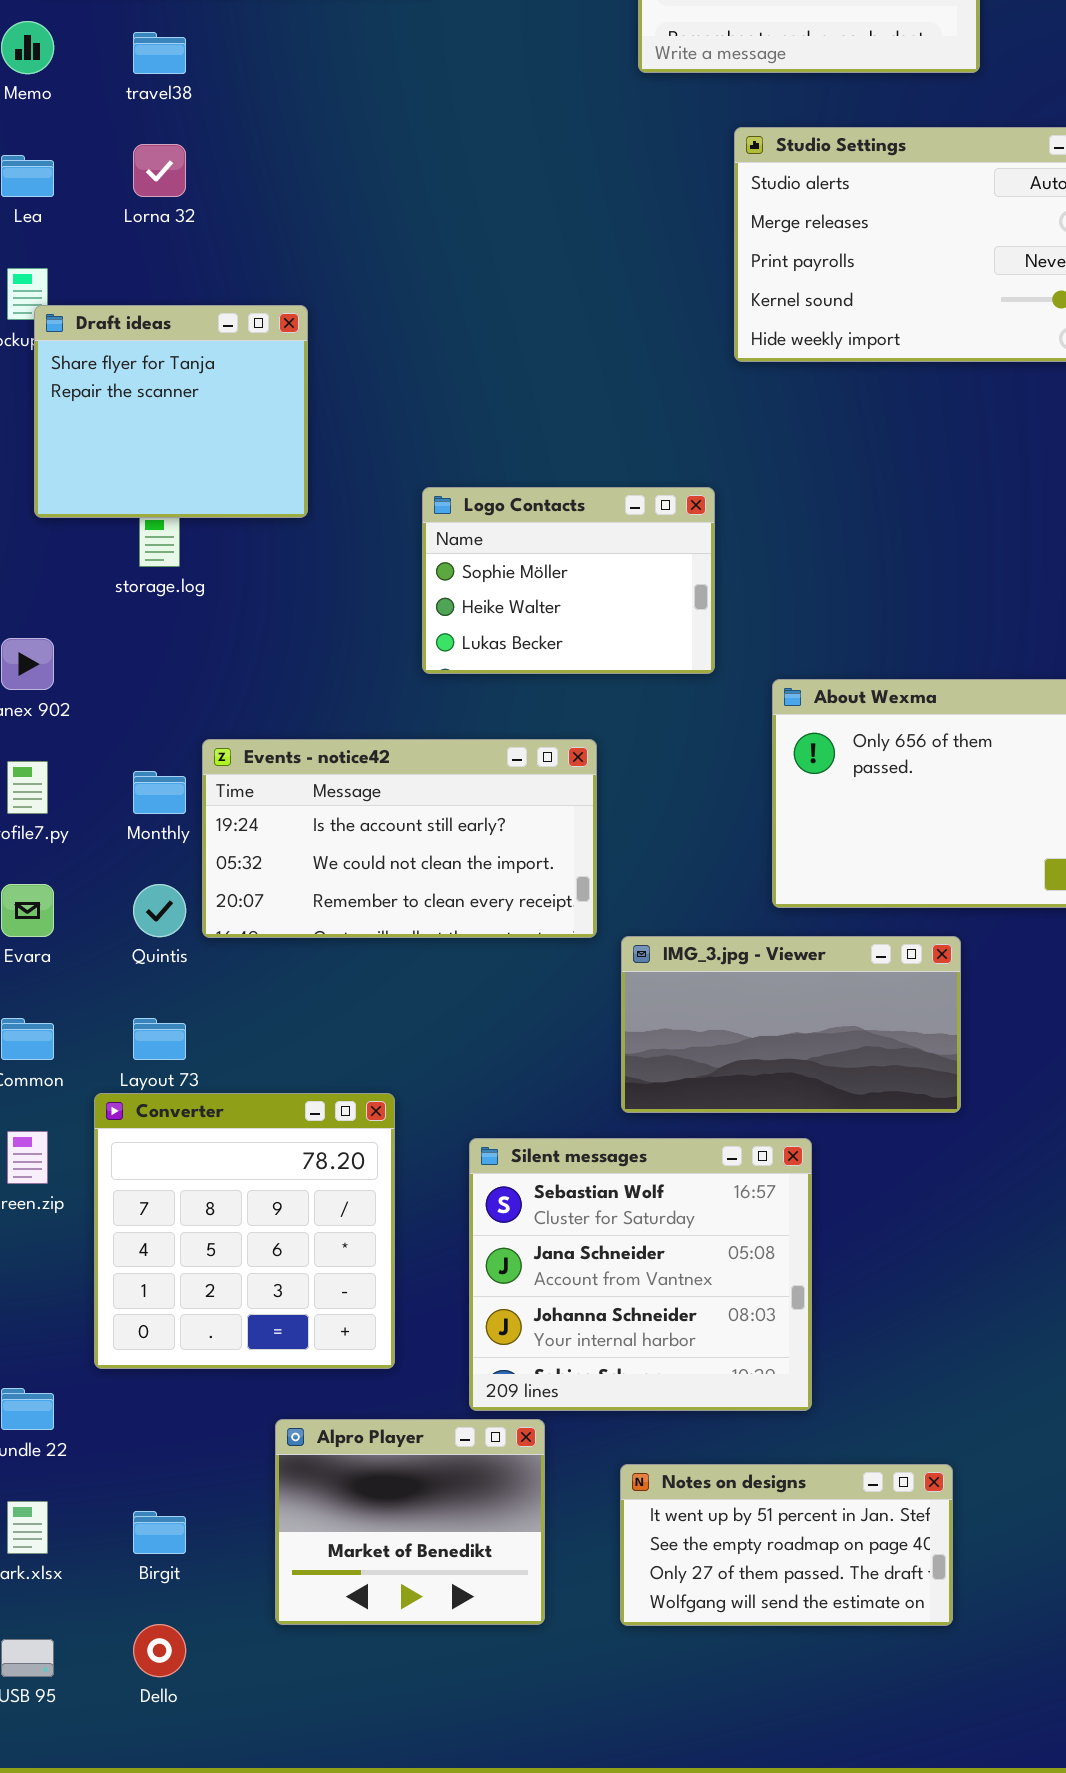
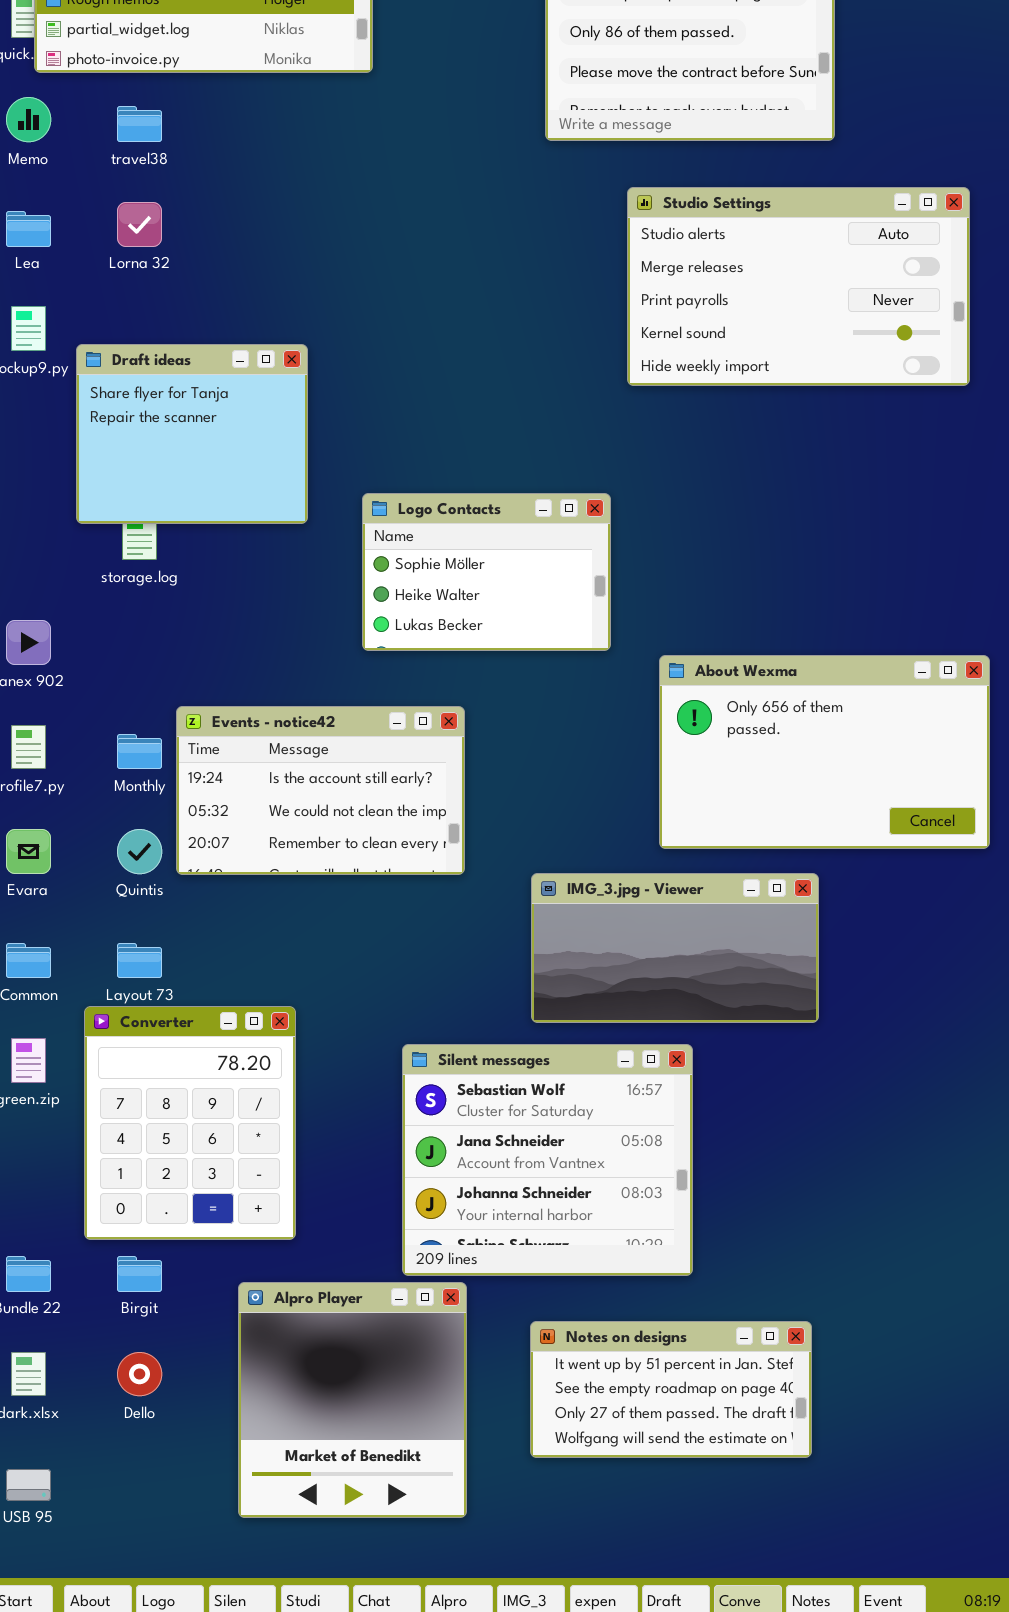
Draft ideas: [34,305,308,518] -> [76,344,308,524], moved
Events - notice42: [202,739,597,938] -> [176,706,465,875], resized
Converter: [94,1093,395,1369] -> [84,1006,296,1240], resized
Alpro Player: [275,1419,545,1625] -> [238,1282,467,1518], resized
Birgit: [133,1511,186,1554] -> [117,1256,162,1292], moved
Dello: [133,1624,186,1677] -> [117,1352,162,1396], moved

